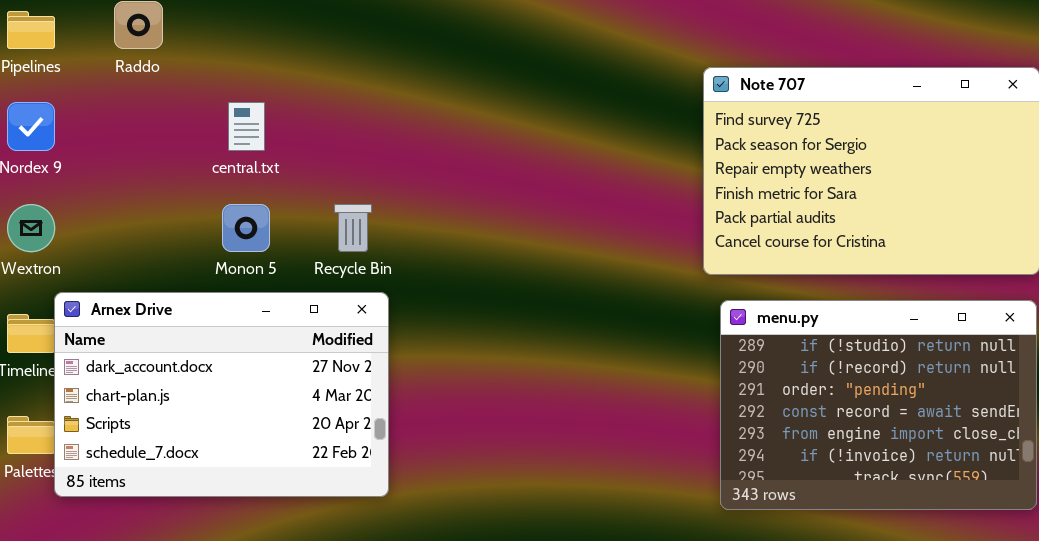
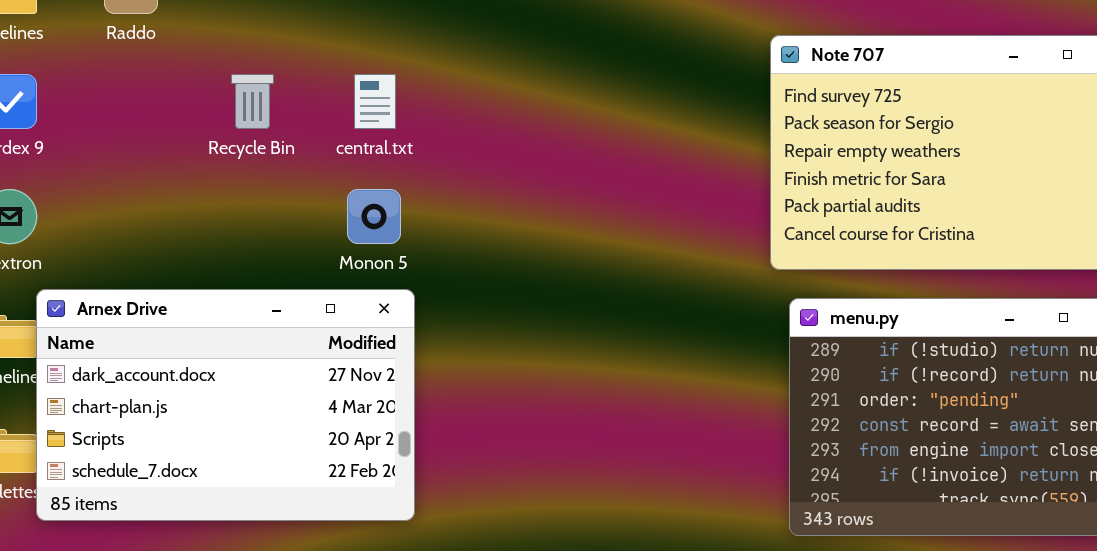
central.txt: [228,102,265,151] -> [354,74,396,129], moved
Monon 5: [222,204,270,252] -> [347,189,401,244], moved
Recycle Bin: [334,204,372,252] -> [231,74,274,129], moved

